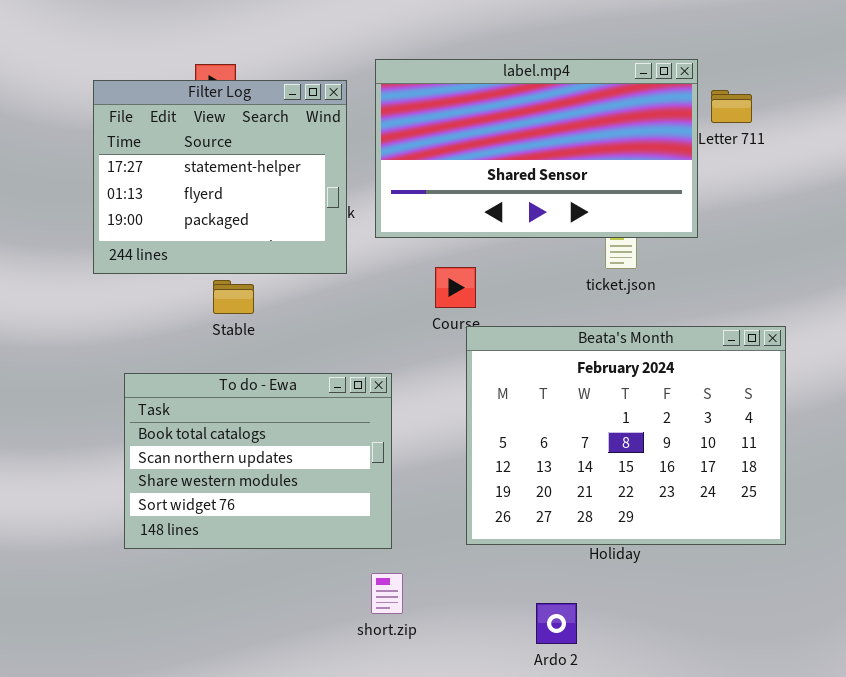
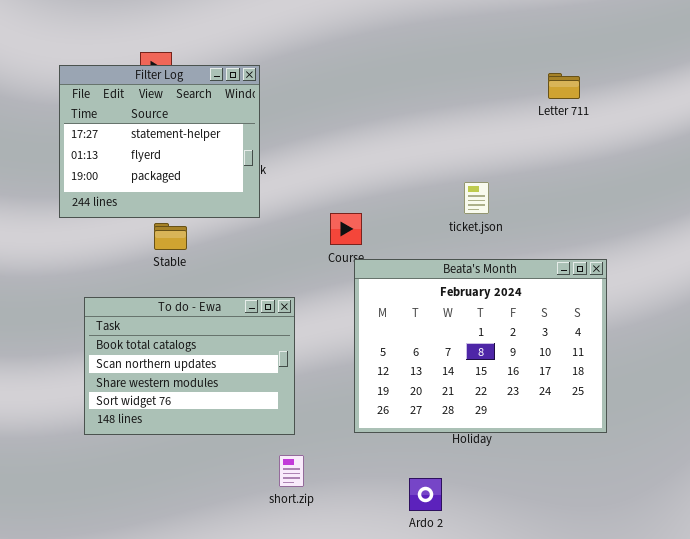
label.mp4: [375,59,698,238] -> none, closed

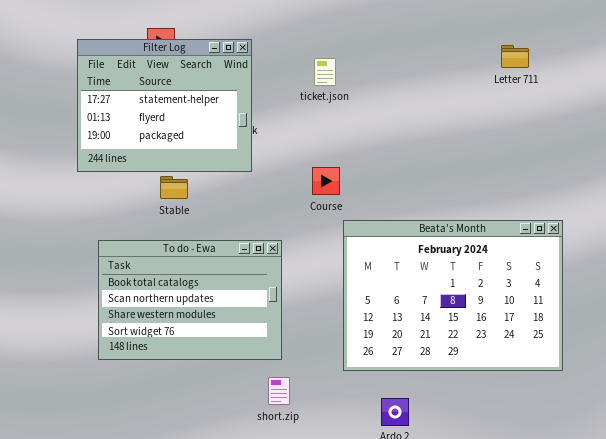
ticket.json: [464,182,489,214] -> [314,58,336,86], moved
Beata's Month: [354,259,607,433] -> [343,220,563,371], moved

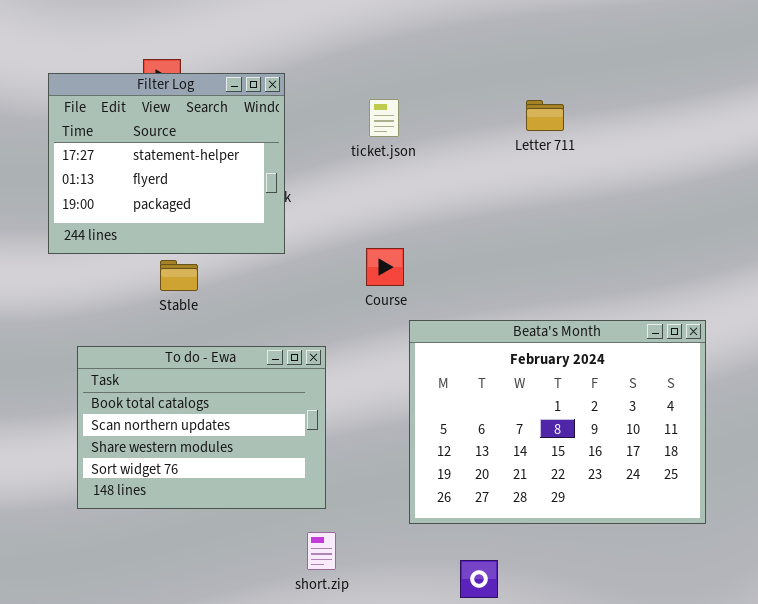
Letter 711: [501,45,529,68] -> [526,100,564,131], moved

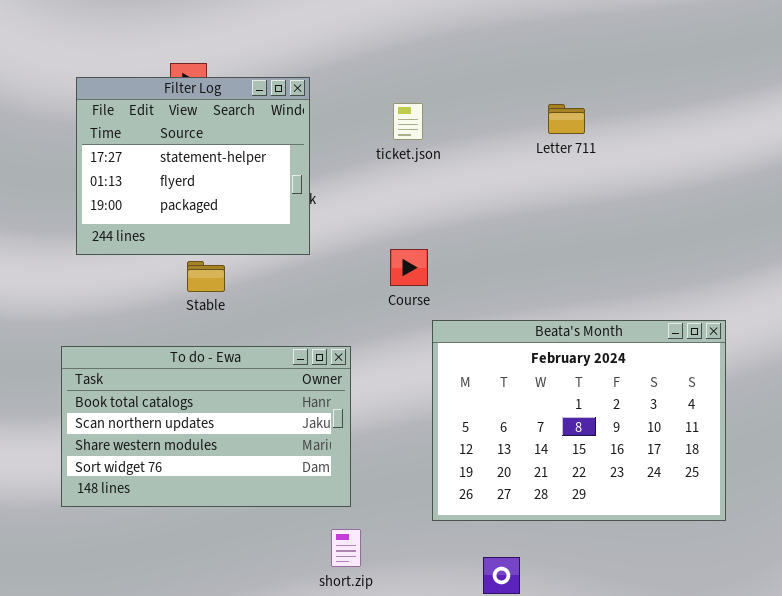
To do - Ewa: [77,346,326,509] -> [61,346,351,507], resized

